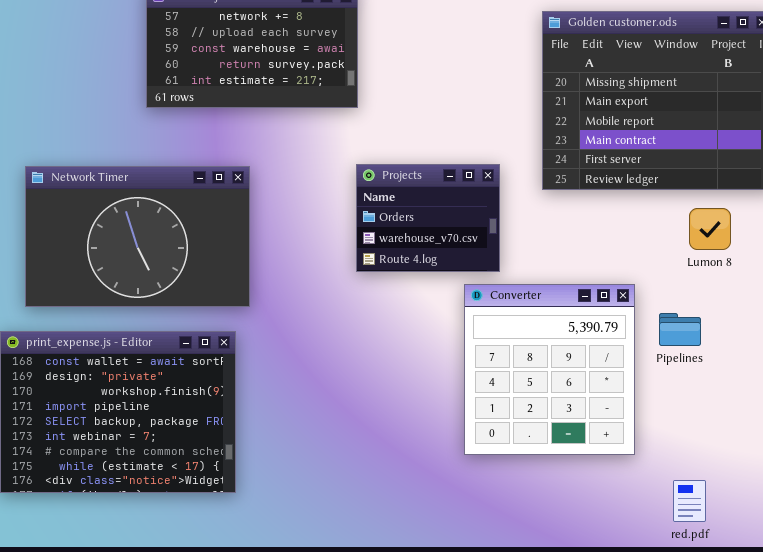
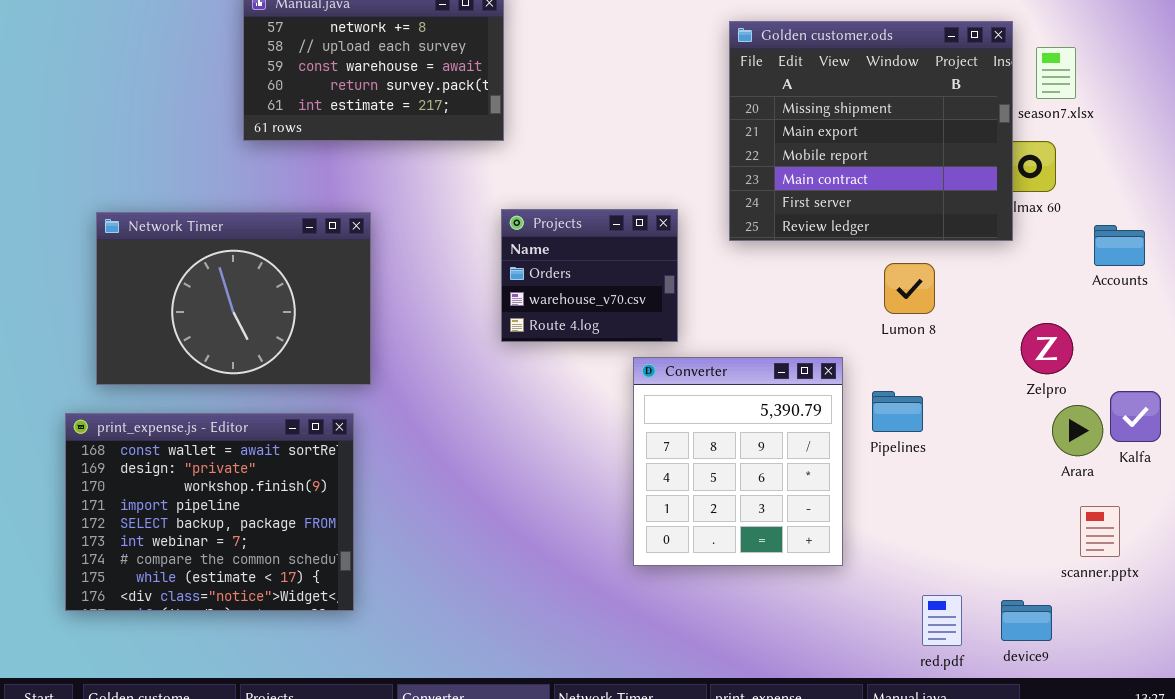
Lumon 8: [689,208,731,250] -> [884,263,935,314], moved
red.pdf: [673,480,706,522] -> [922,595,962,646], moved

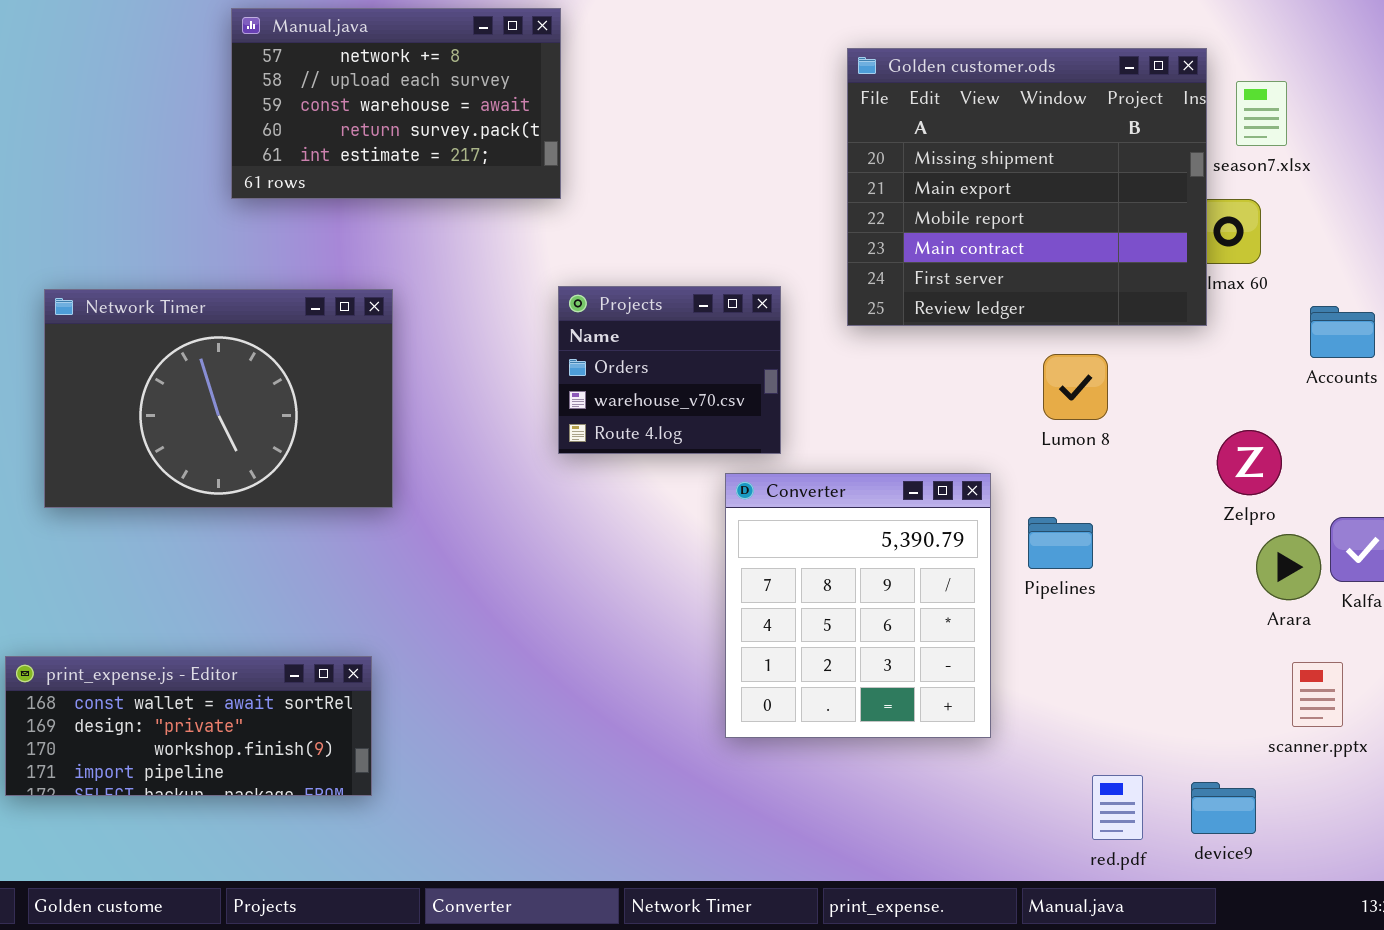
print_expense.js - Editor: [65,413,354,611] -> [5,656,372,796], resized

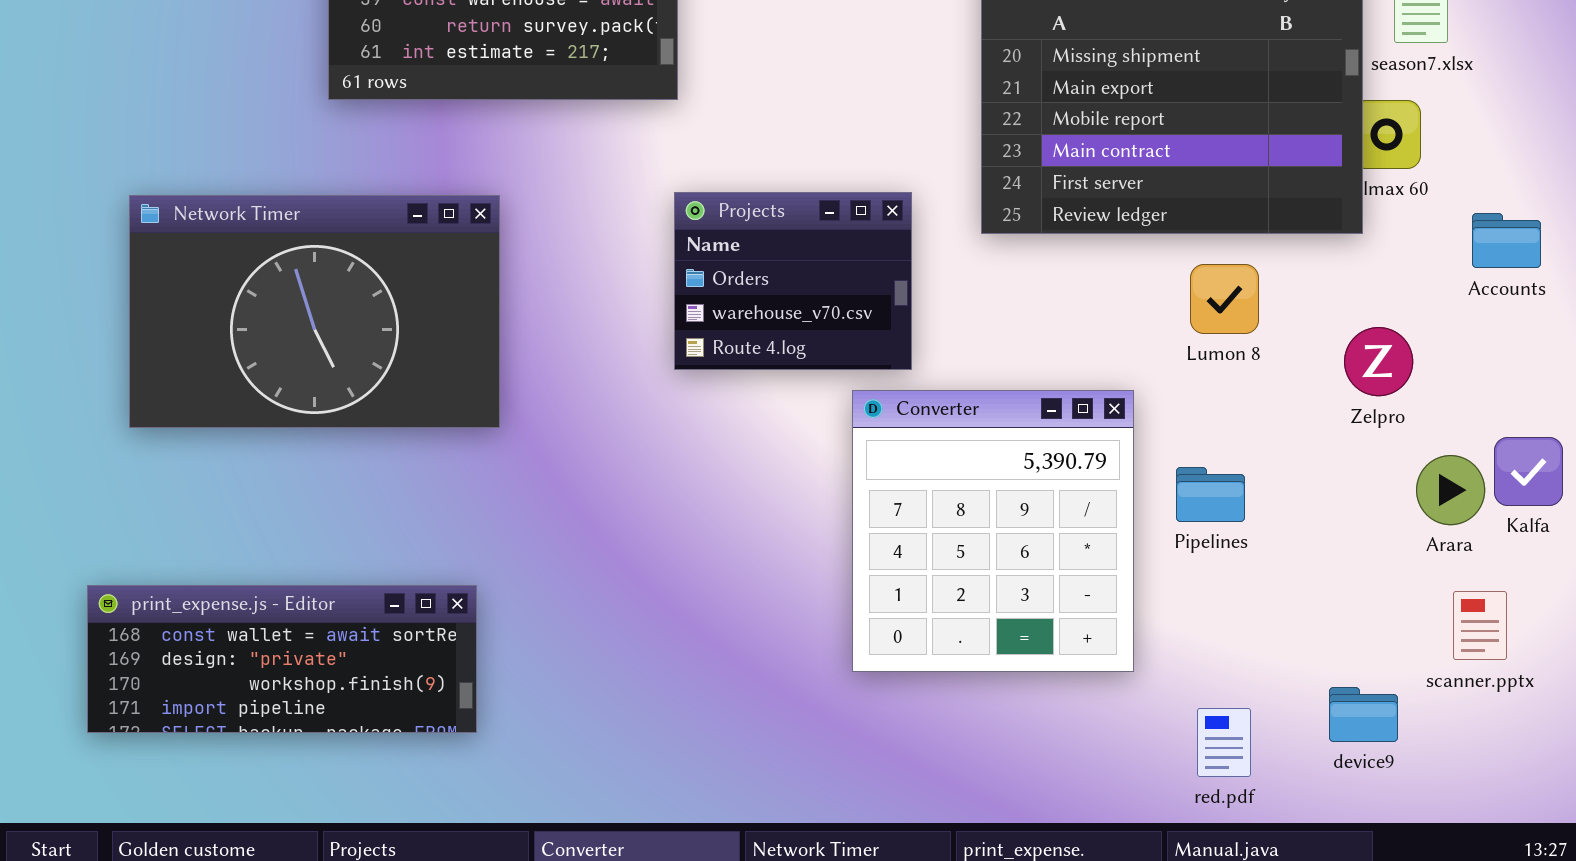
Zelpro: [1217,430,1282,495] -> [1344,327,1413,396], moved
Pipelines: [1028,517,1093,569] -> [1176,467,1245,522], moved
red.pdf: [1092,775,1143,840] -> [1197,708,1251,777], moved
device9: [1191,782,1256,834] -> [1329,687,1398,742], moved

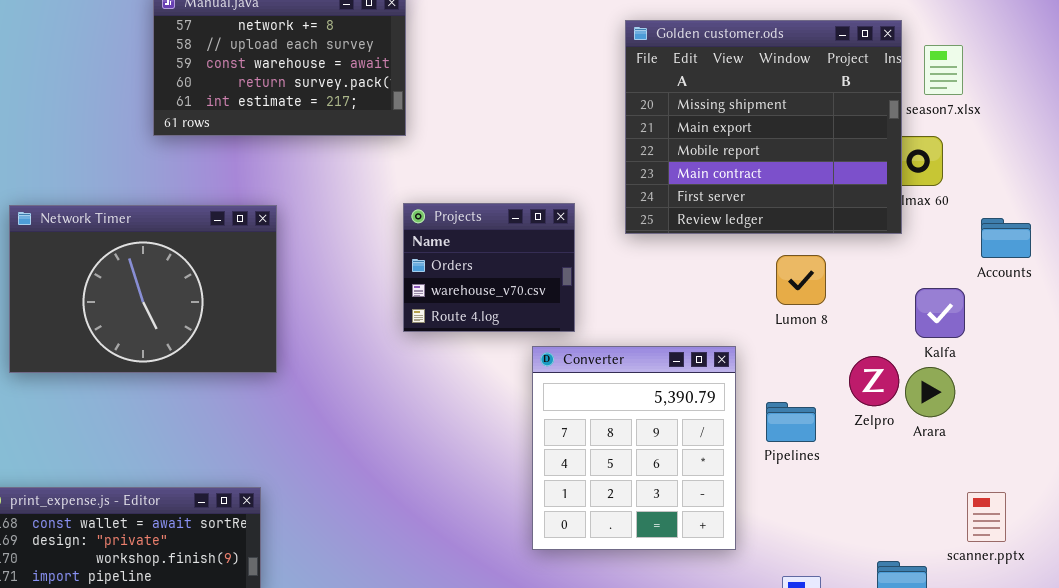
Zelpro: [1344,327,1413,396] -> [849,356,899,406], moved
Kalfa: [1494,437,1563,506] -> [915,288,965,338], moved
Arara: [1416,455,1485,525] -> [905,367,955,417], moved

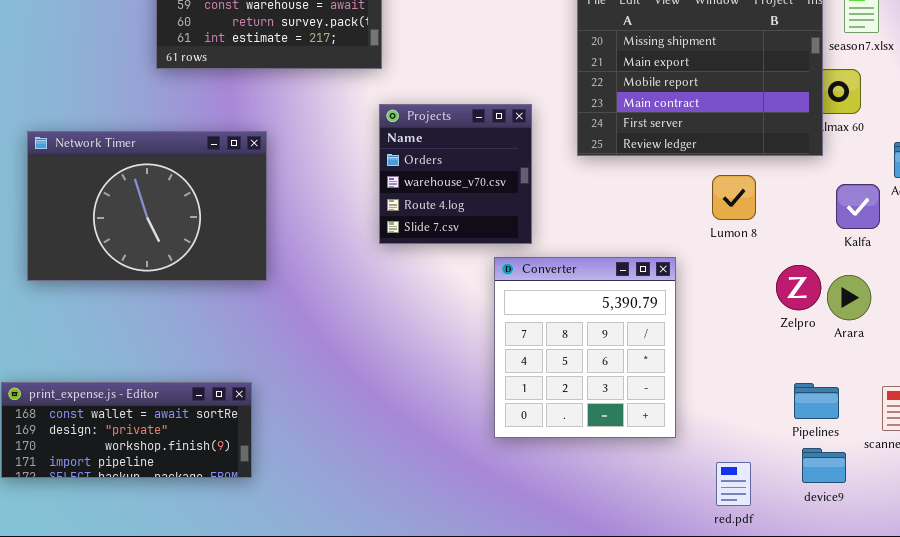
Projects: [403,203,575,332] -> [379,104,532,244], resized
Kalfa: [915,288,965,338] -> [836,184,880,229], moved
Pipelines: [766,402,816,442] -> [794,383,839,419], moved

